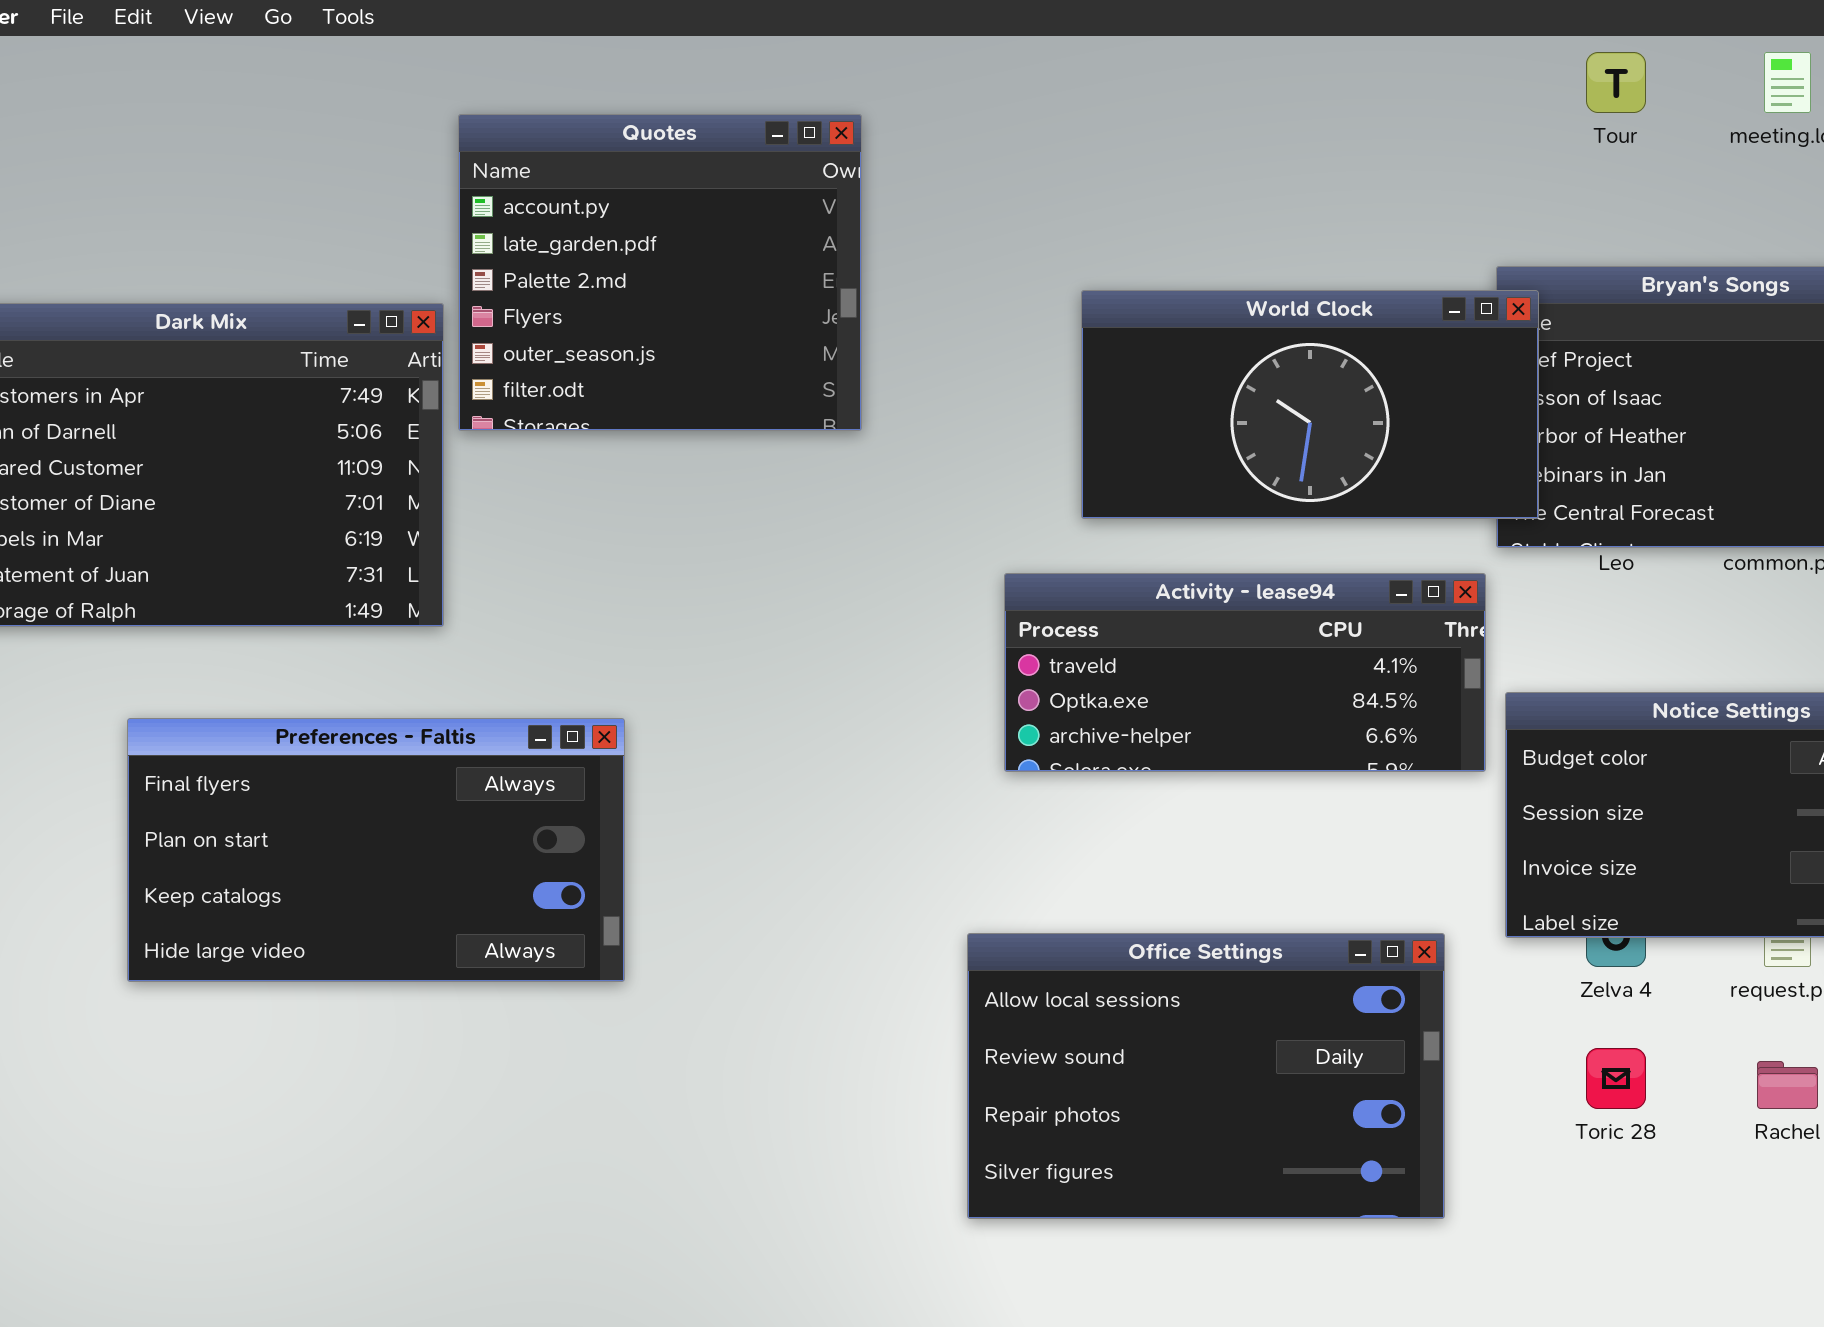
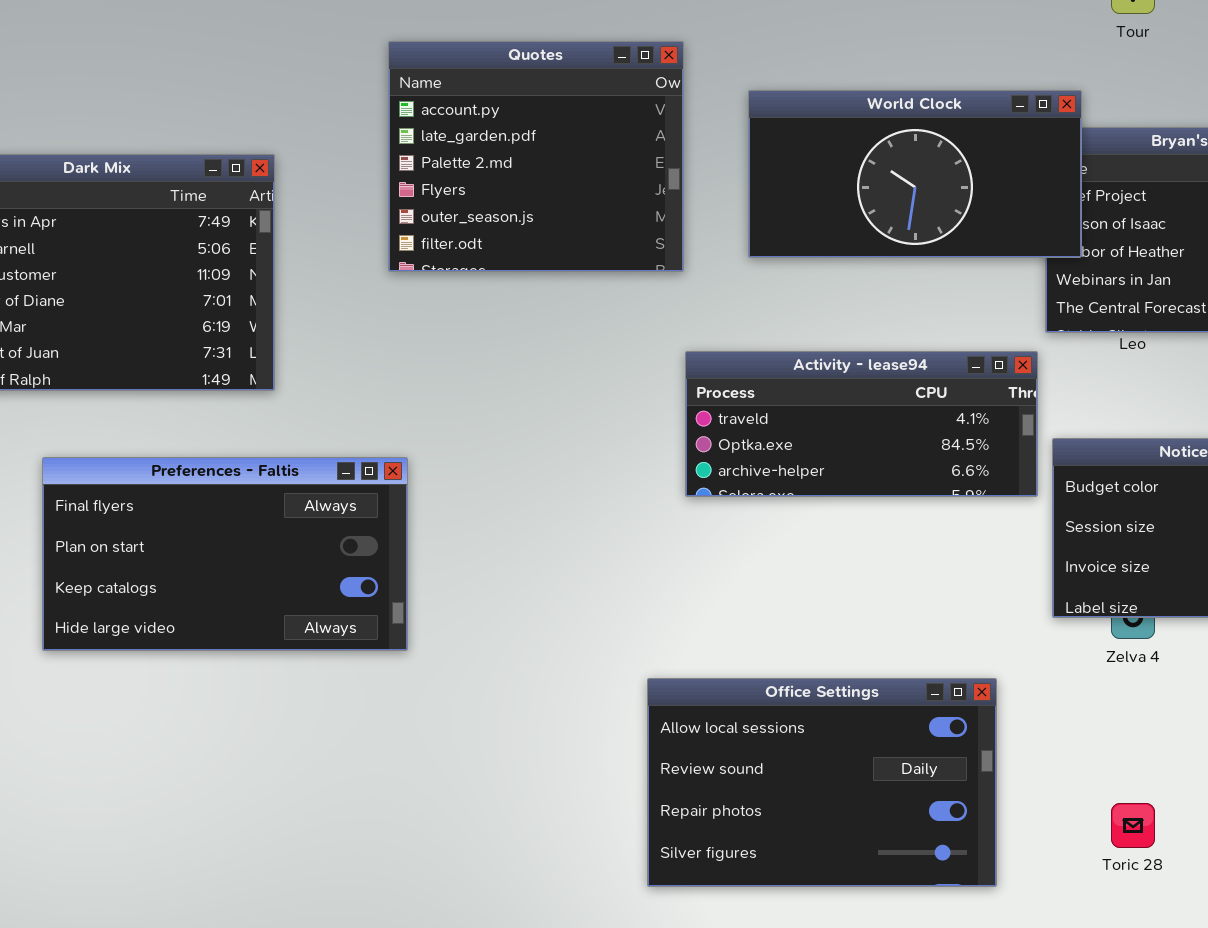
Quotes: [458,114,862,431] -> [388,41,684,272], moved
World Clock: [1081,290,1539,519] -> [748,90,1082,258], moved
Office Settings: [967,933,1445,1219] -> [647,678,997,887], moved
Toric 28: [1586,1048,1646,1109] -> [1111,803,1155,848], moved

